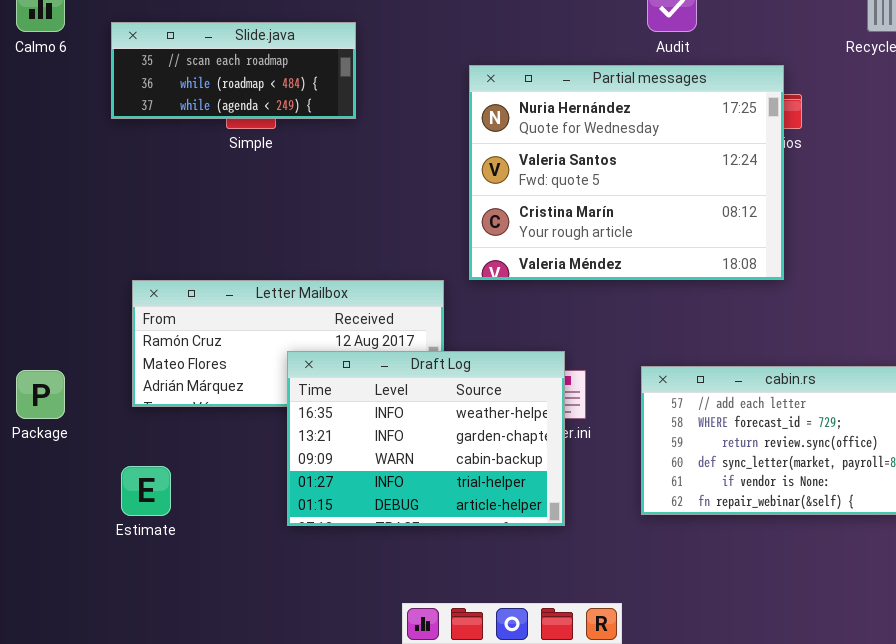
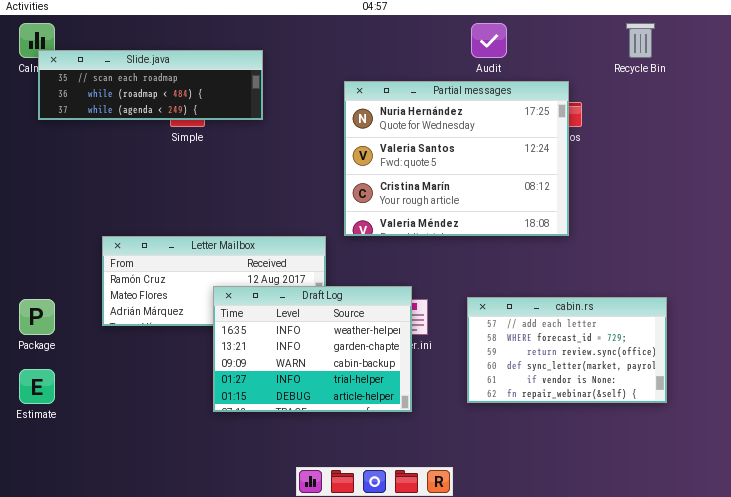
Slide.java: [111,22,356,119] -> [38,50,263,120], resized
Estimate: [121,466,171,516] -> [19,369,55,404], moved

